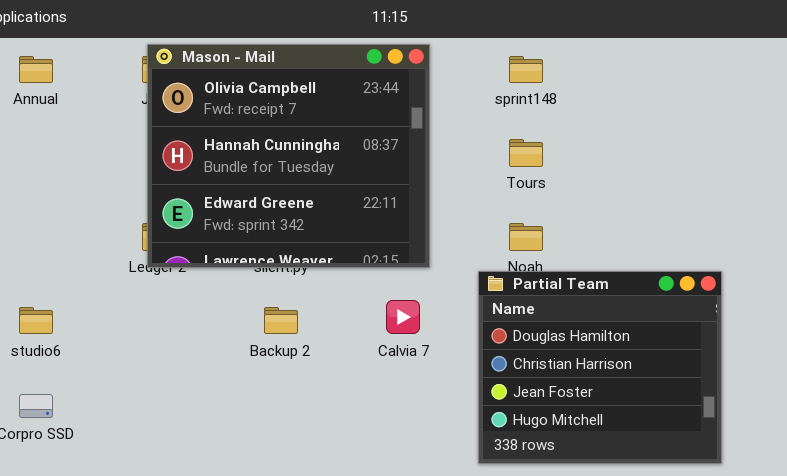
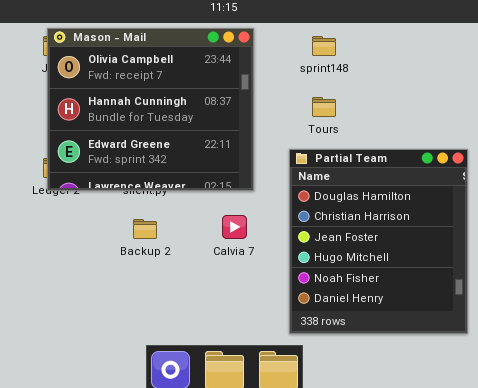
Partial Team: [478,271,722,464] -> [289,149,468,334], resized

